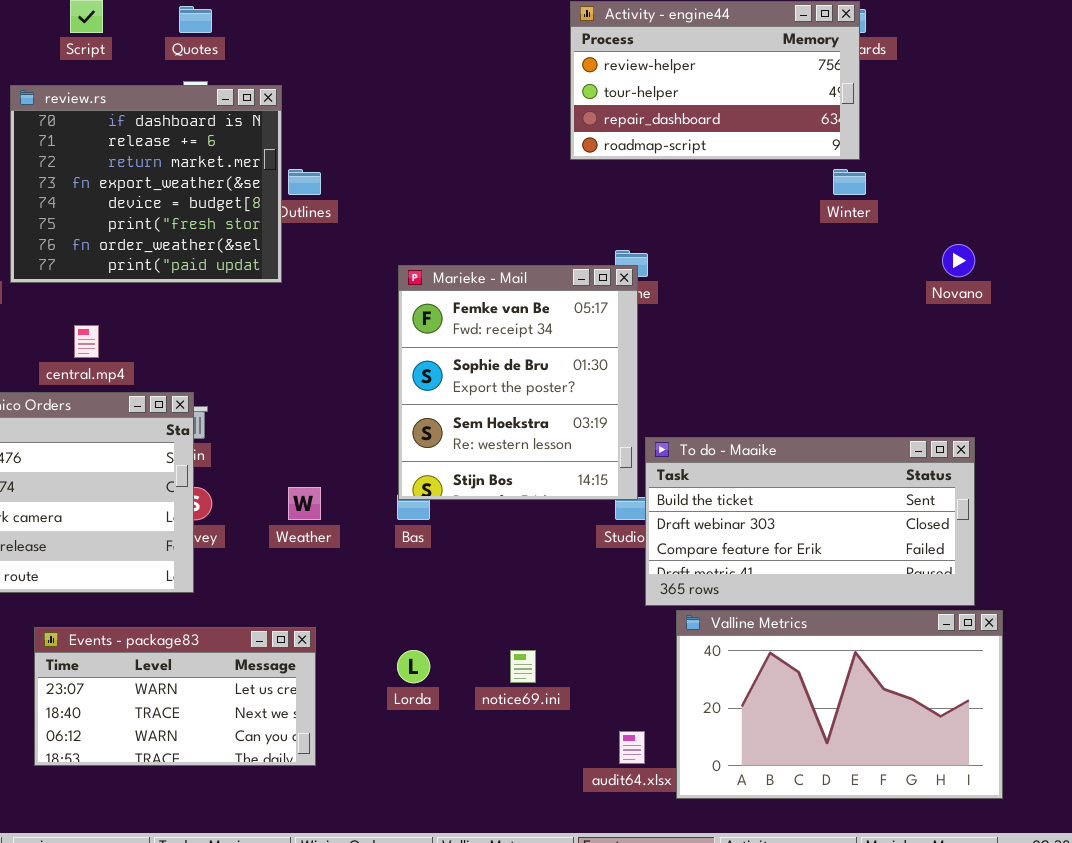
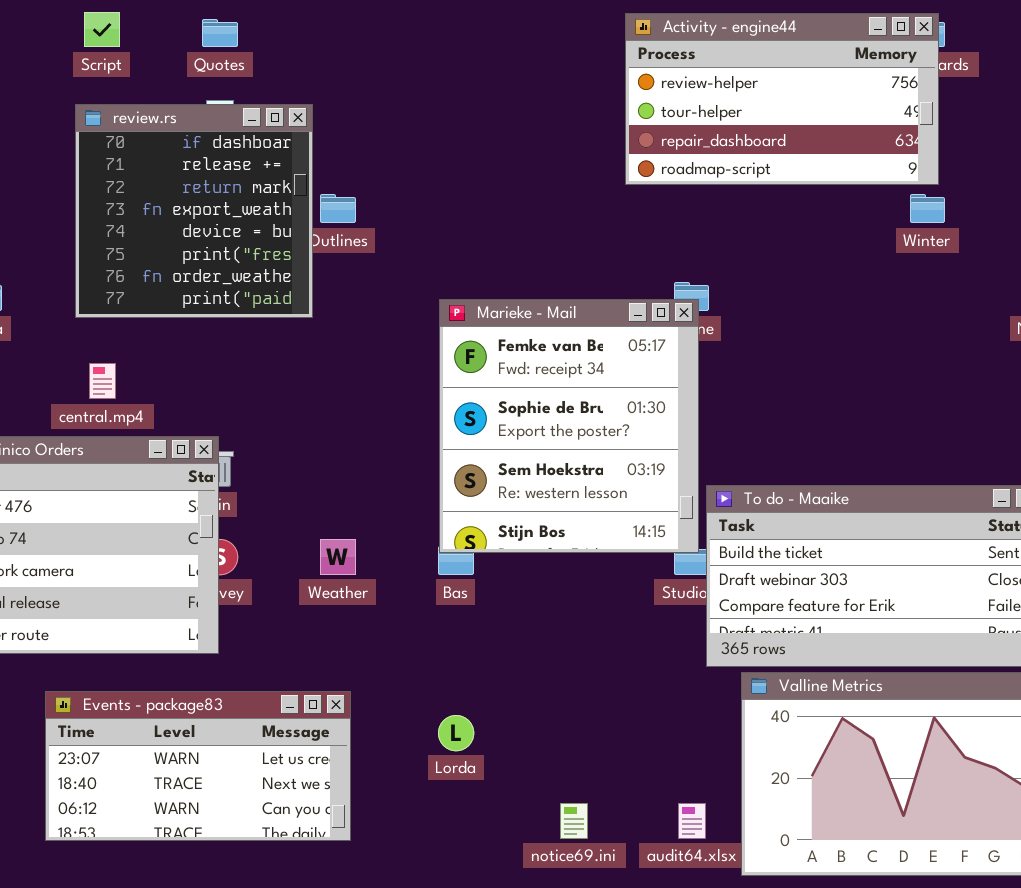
review.rs: [10,85,282,283] -> [75,104,313,318], resized
notice69.ini: [510,650,536,683] -> [560,803,588,839], moved

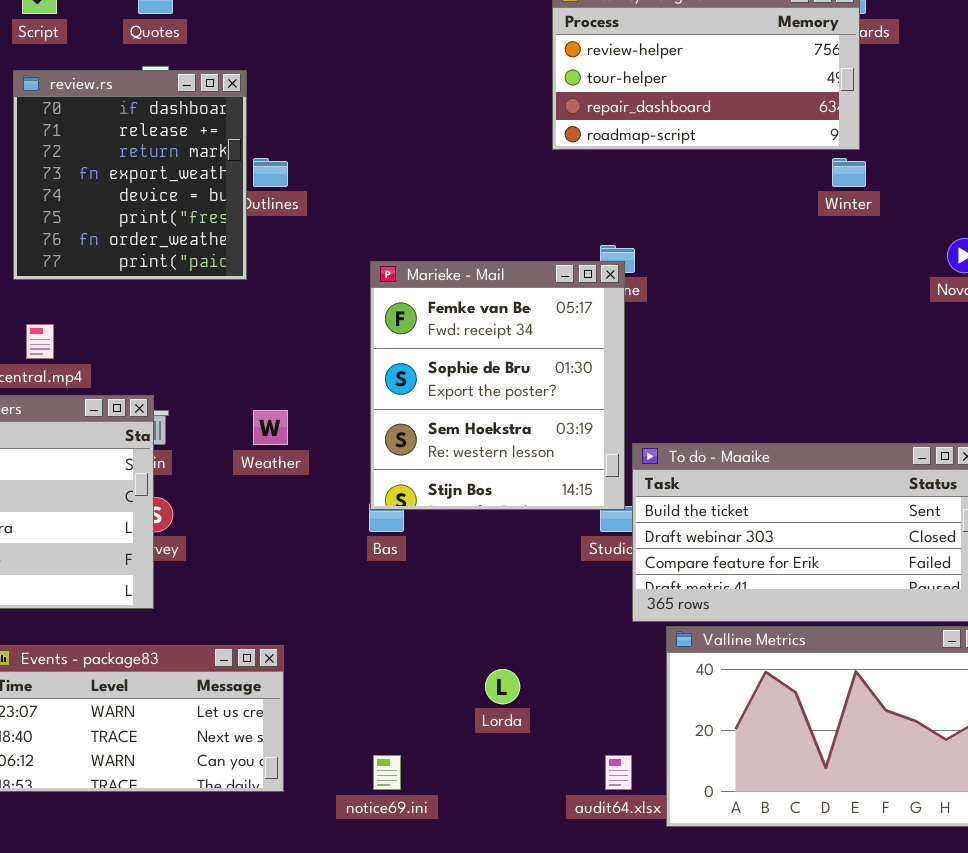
Weather: [320,539,356,575] -> [253,410,288,445], moved
Lorda: [438,715,474,751] -> [485,669,520,704], moved
notice69.ini: [560,803,588,839] -> [373,755,401,790], moved

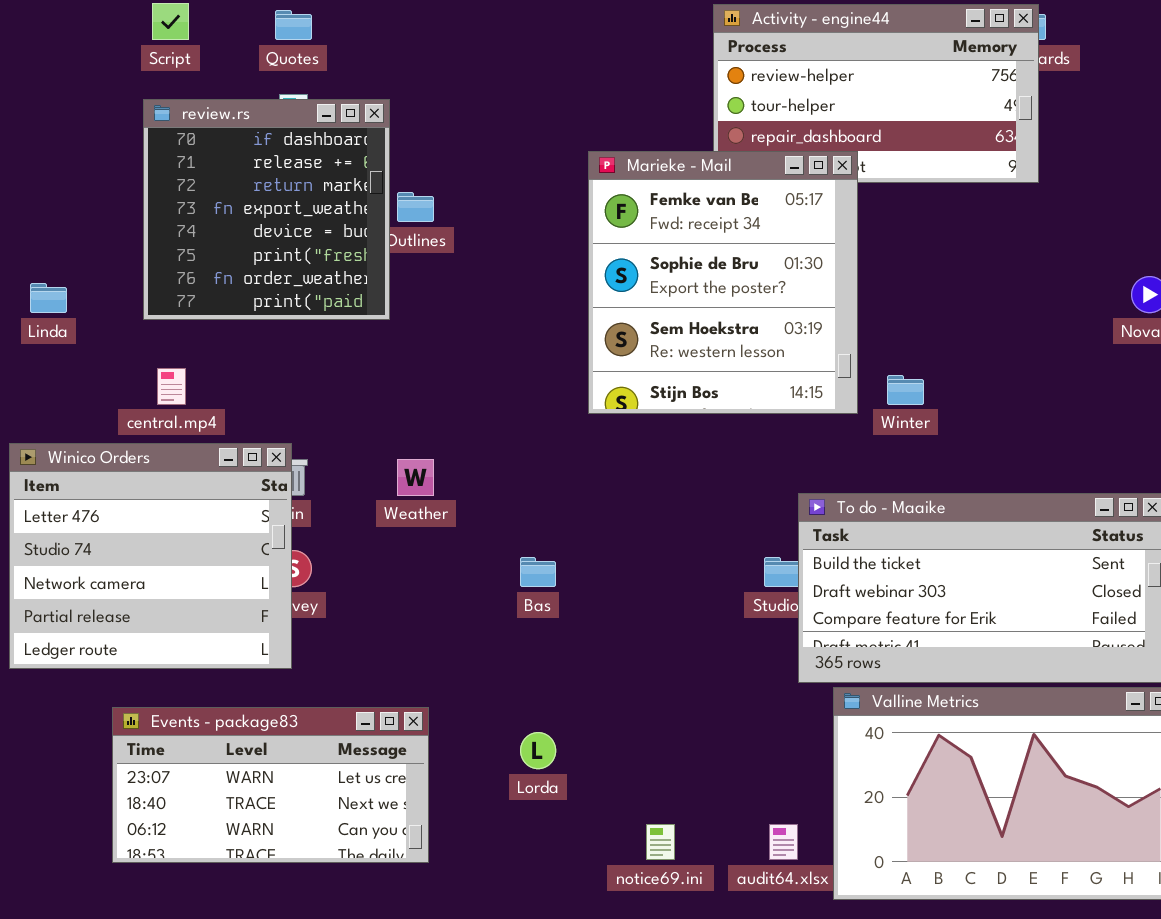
Winter: [832,158,866,187] -> [887,375,924,405], moved
Marieke - Mail: [370,261,625,510] -> [588,151,858,414], moved
Lorda: [485,669,520,704] -> [520,732,556,769], moved
notice69.ini: [373,755,401,790] -> [646,824,675,860], moved

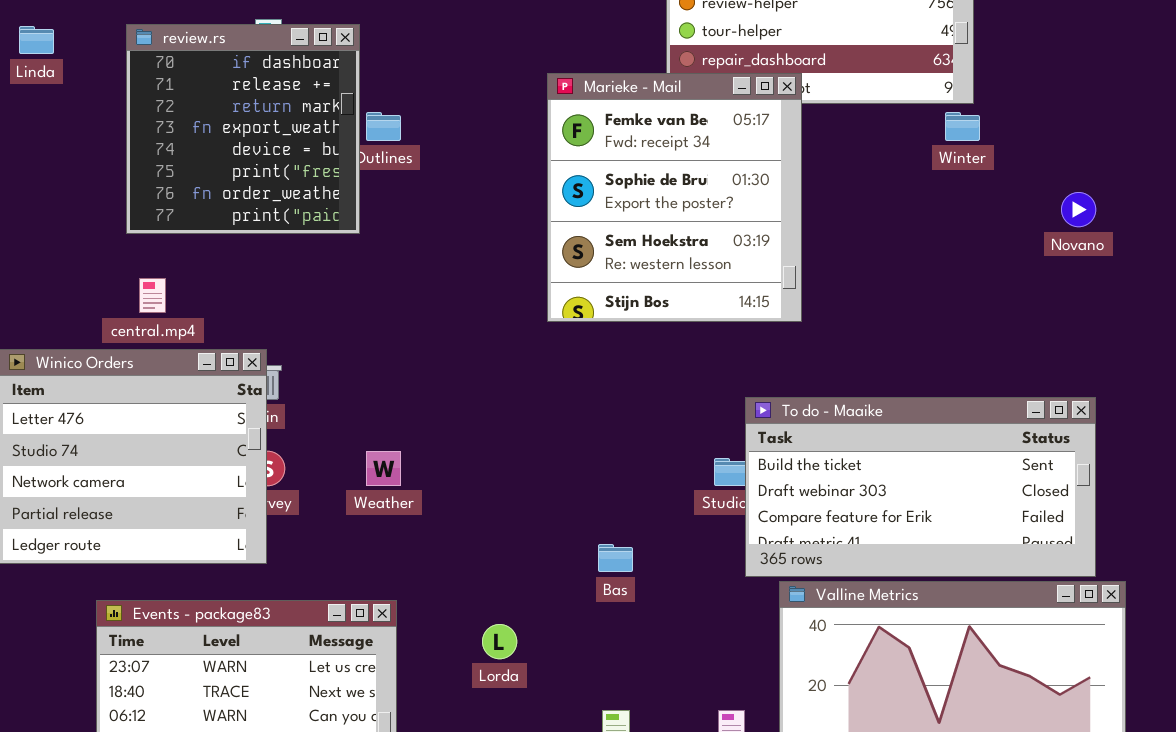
Linda: [30,283,67,313] -> [19,26,54,54], moved
Winter: [887,375,924,405] -> [945,112,980,141], moved
Weather: [397,459,434,496] -> [366,451,401,486], moved
Bas: [520,557,556,587] -> [598,544,633,572], moved

